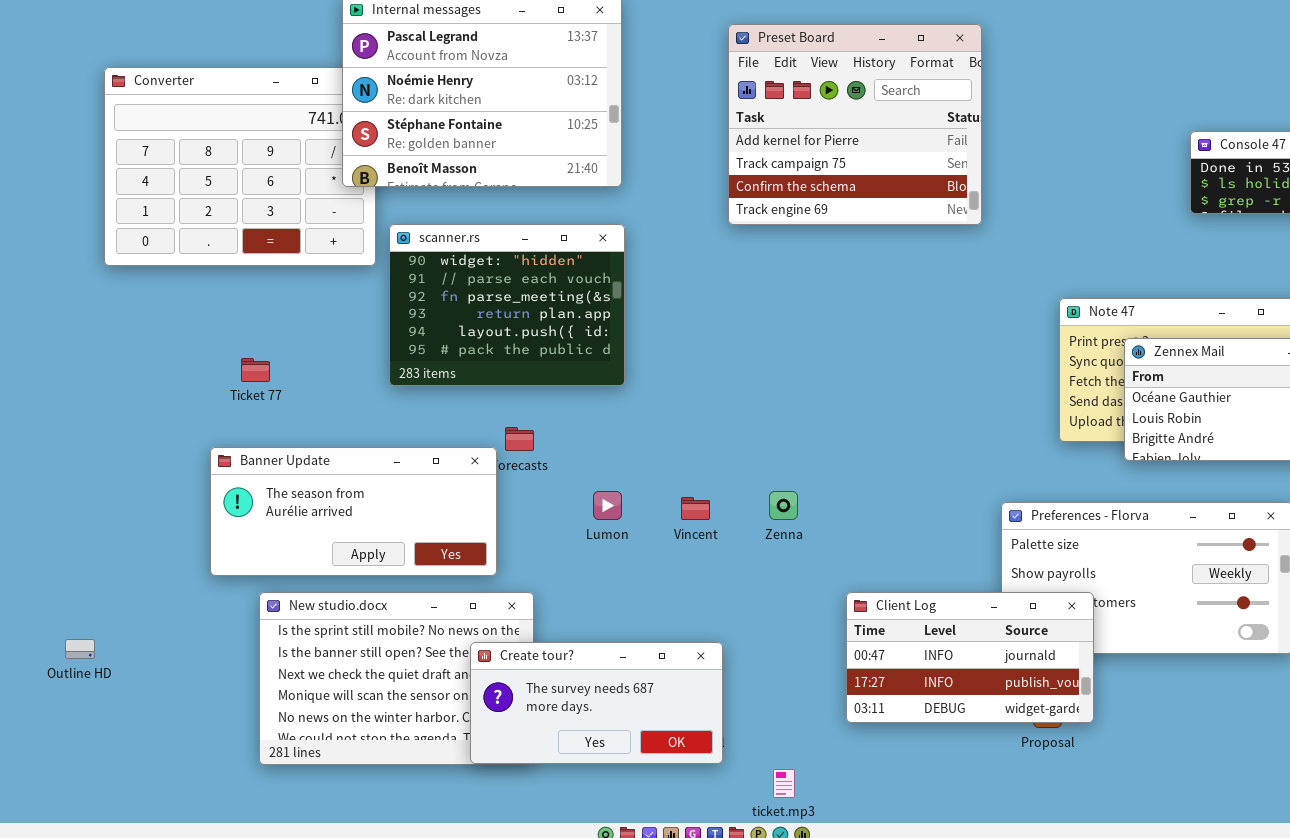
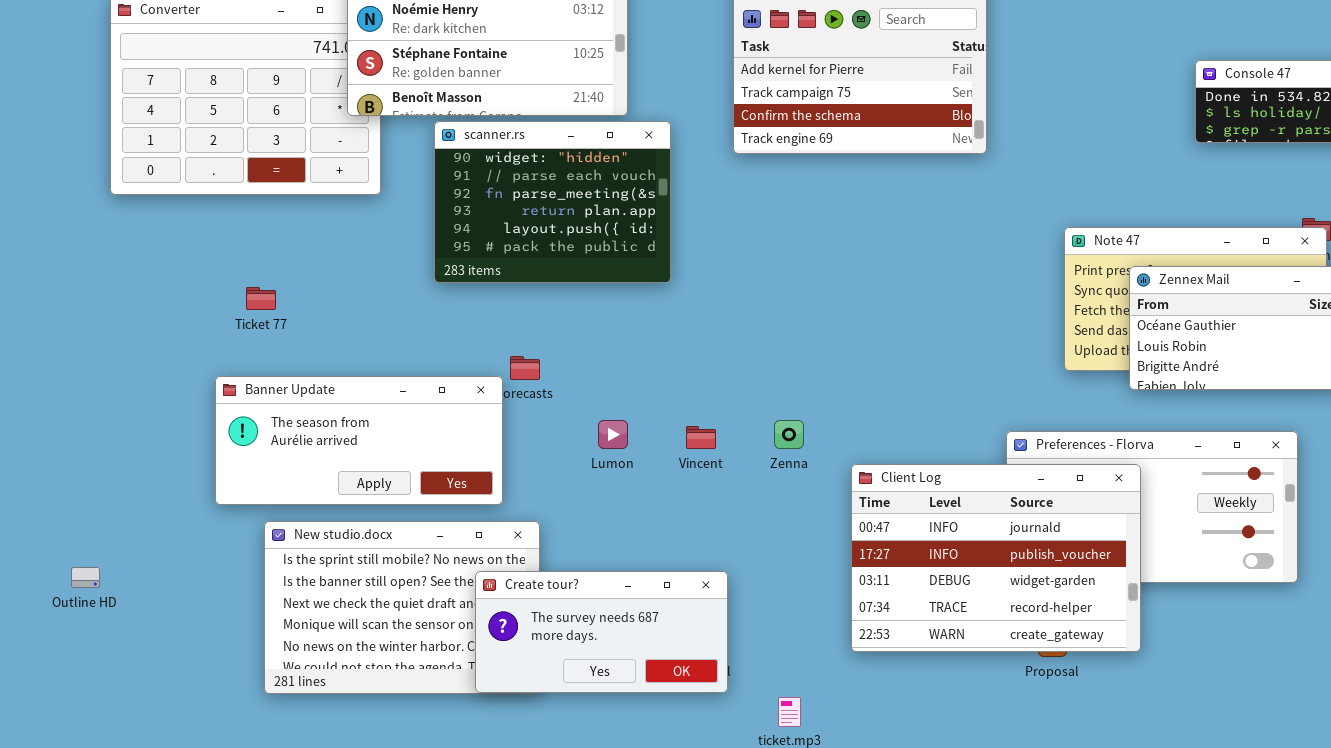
scanner.rs: [389,224,625,386] -> [434,121,671,283], moved
Client Log: [846,592,1094,723] -> [851,464,1141,652], resized

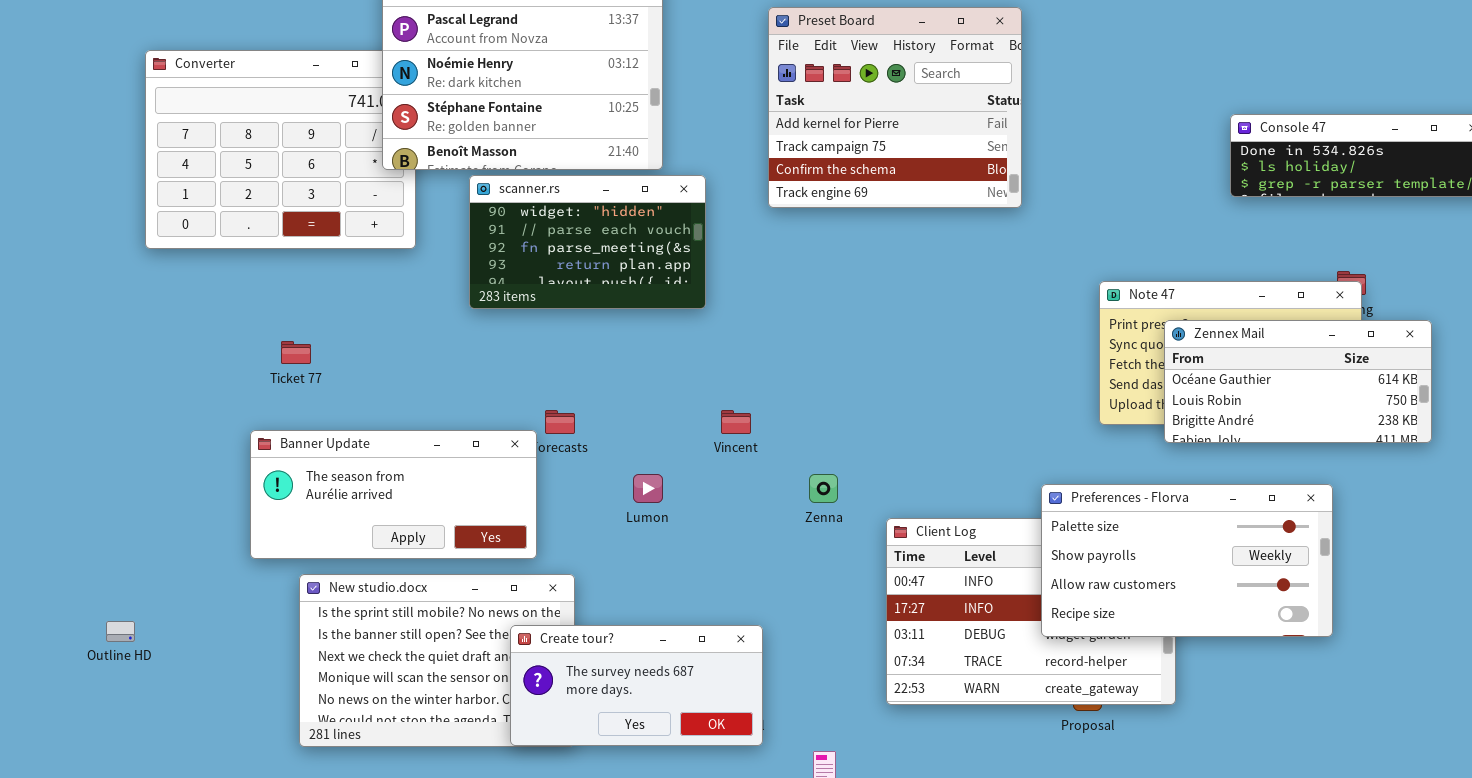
scanner.rs: [434,121,671,283] -> [469,175,706,309], resized
Vincent: [686,426,716,449] -> [721,410,751,434], moved
Preferences - Florva: [1006,431,1298,583] -> [1041,484,1333,637], raised

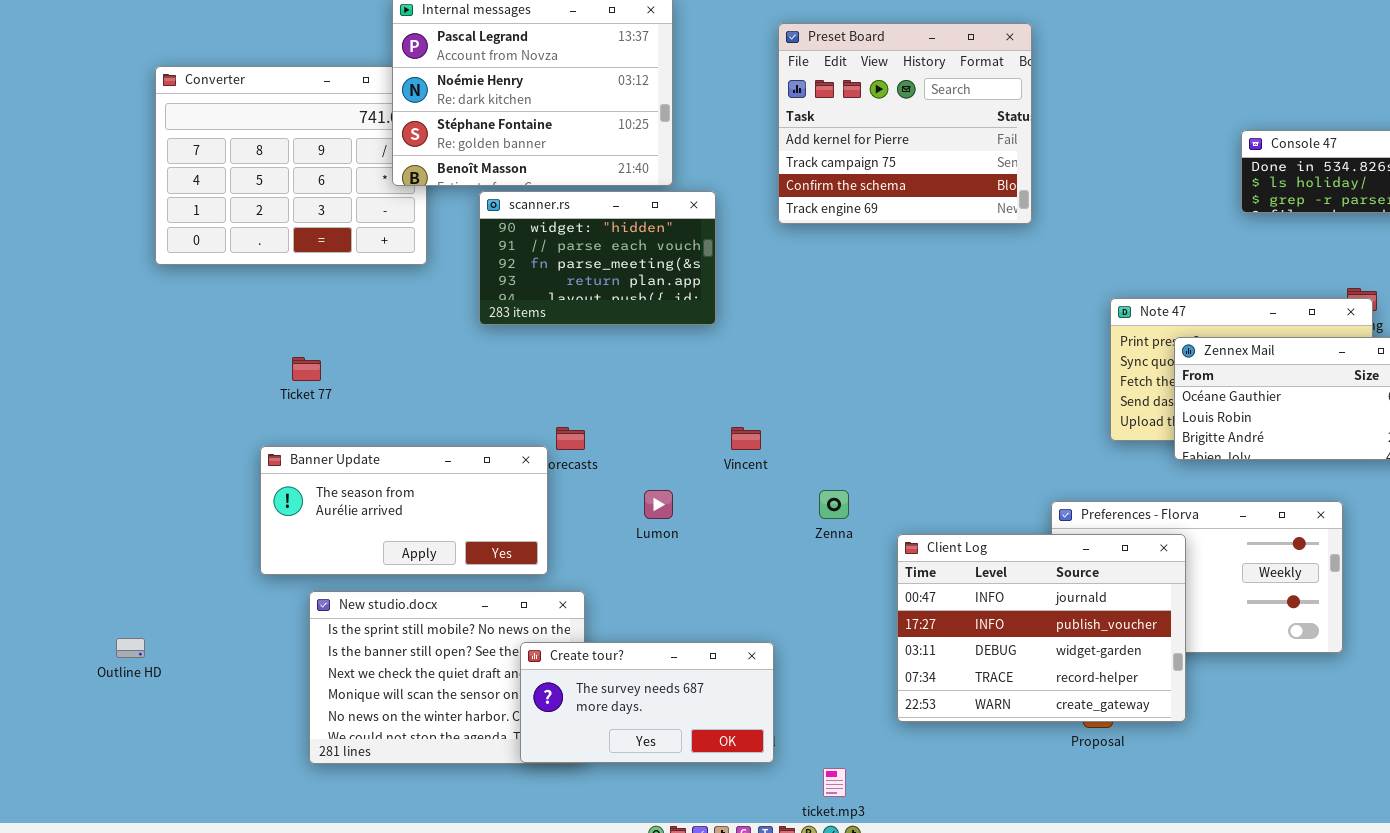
Client Log: [886,518,1176,705] -> [897,534,1186,722], raised

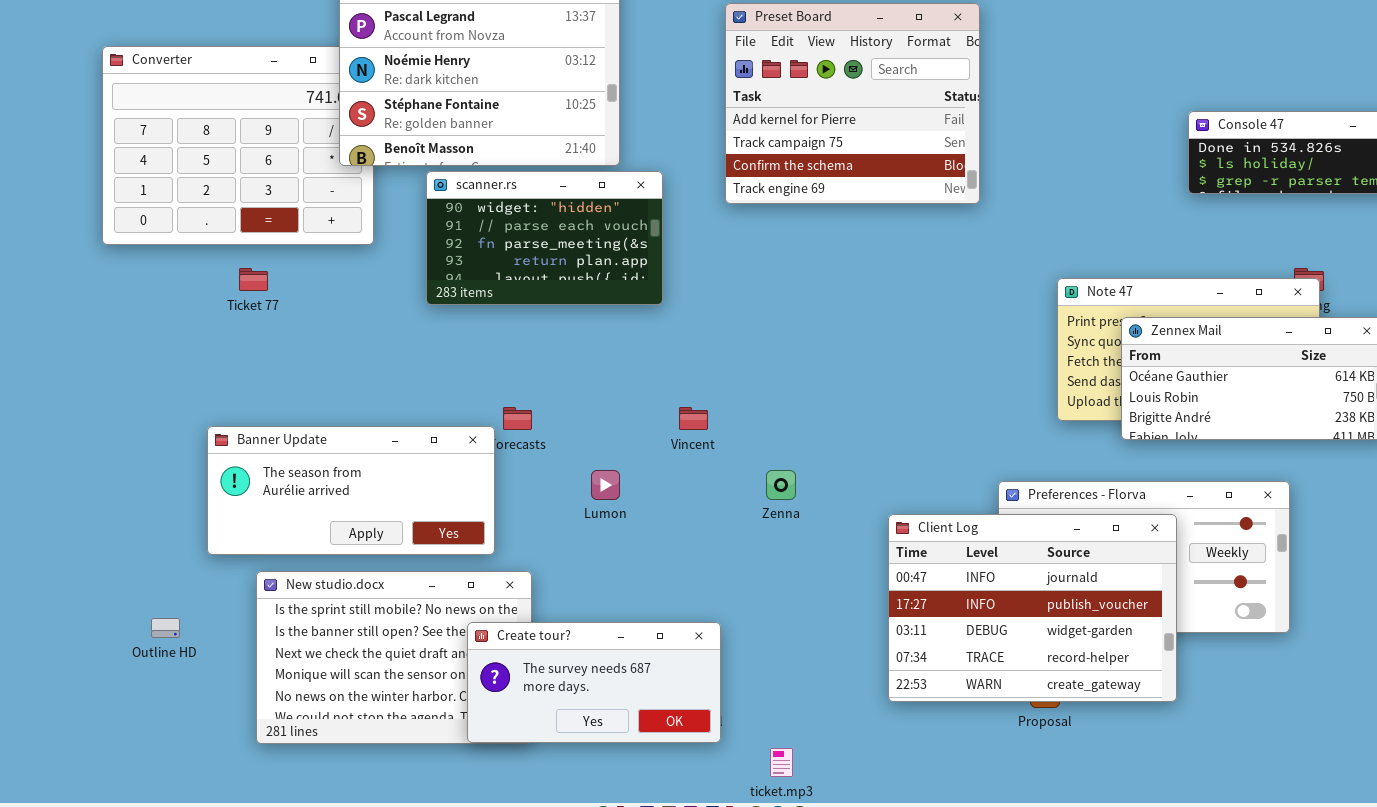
Ticket 77: [292,357,321,381] -> [239,268,268,291], moved
Client Log: [897,534,1186,722] -> [888,514,1177,702], moved
Outline HD: [116,638,145,658] -> [151,618,180,638], moved

